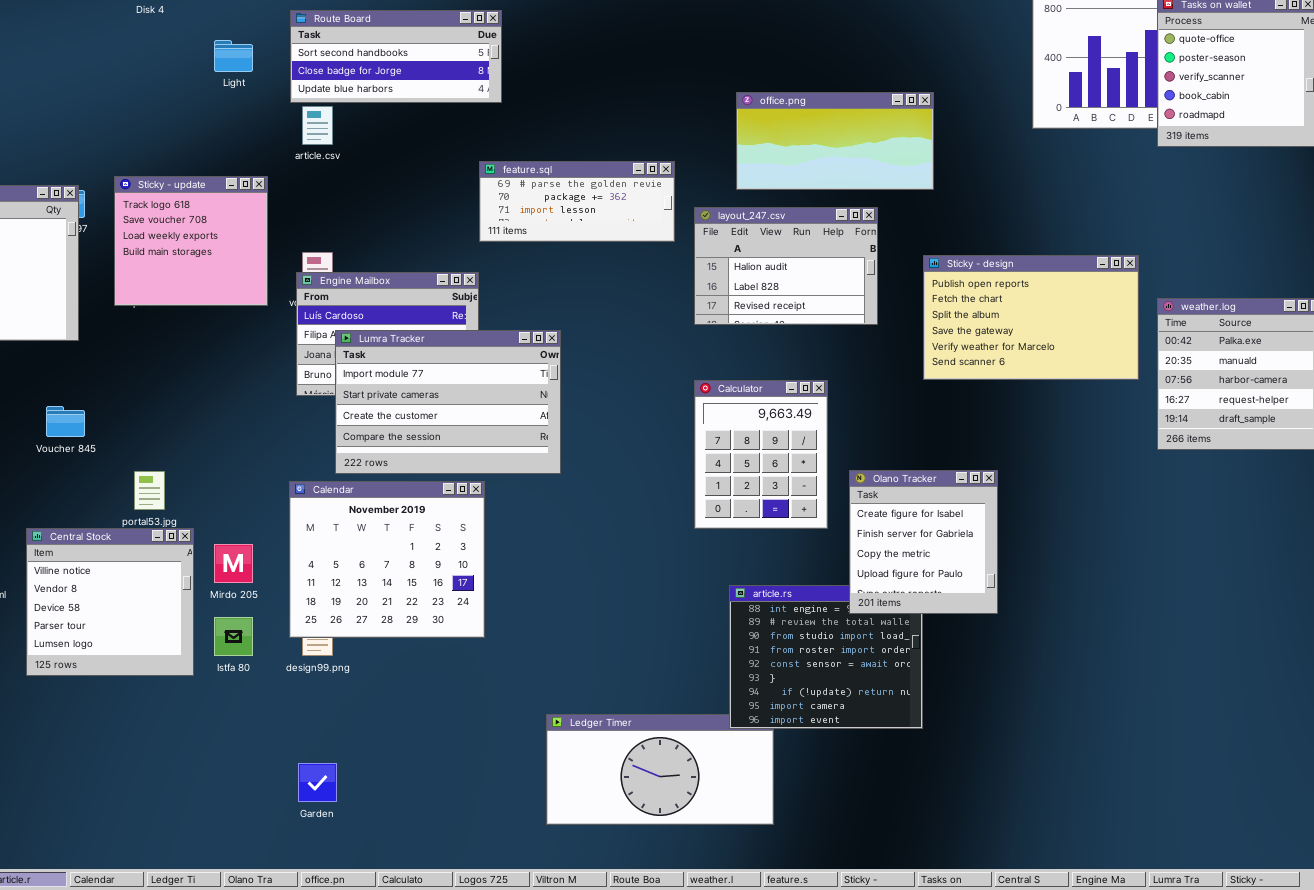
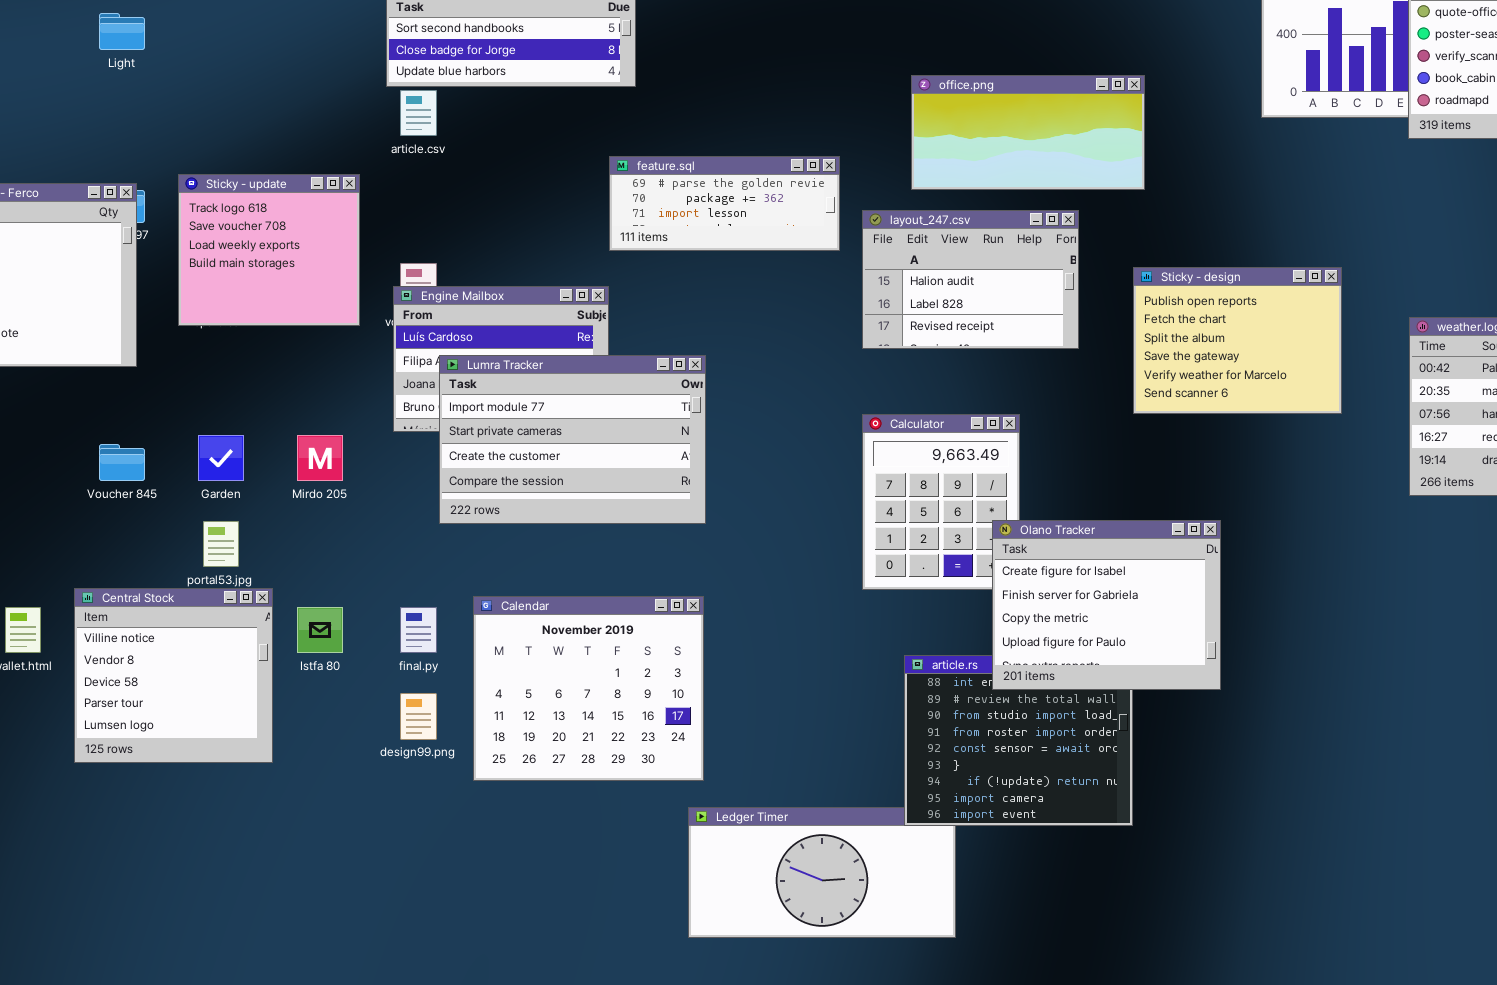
Light: [214,40,253,72] -> [99,13,145,50], moved
Sticky - design: [923,255,1139,380] -> [1133,267,1342,414], resized
Olano Tracker: [849,470,998,614] -> [992,520,1221,690], resized
Calendar: [289,481,485,638] -> [473,596,704,781], moved
Mirdo 205: [214,544,253,583] -> [297,435,343,481], moved
Istfa 80: [214,617,253,656] -> [297,607,343,653], moved
Garden: [298,763,337,802] -> [198,435,244,481], moved

